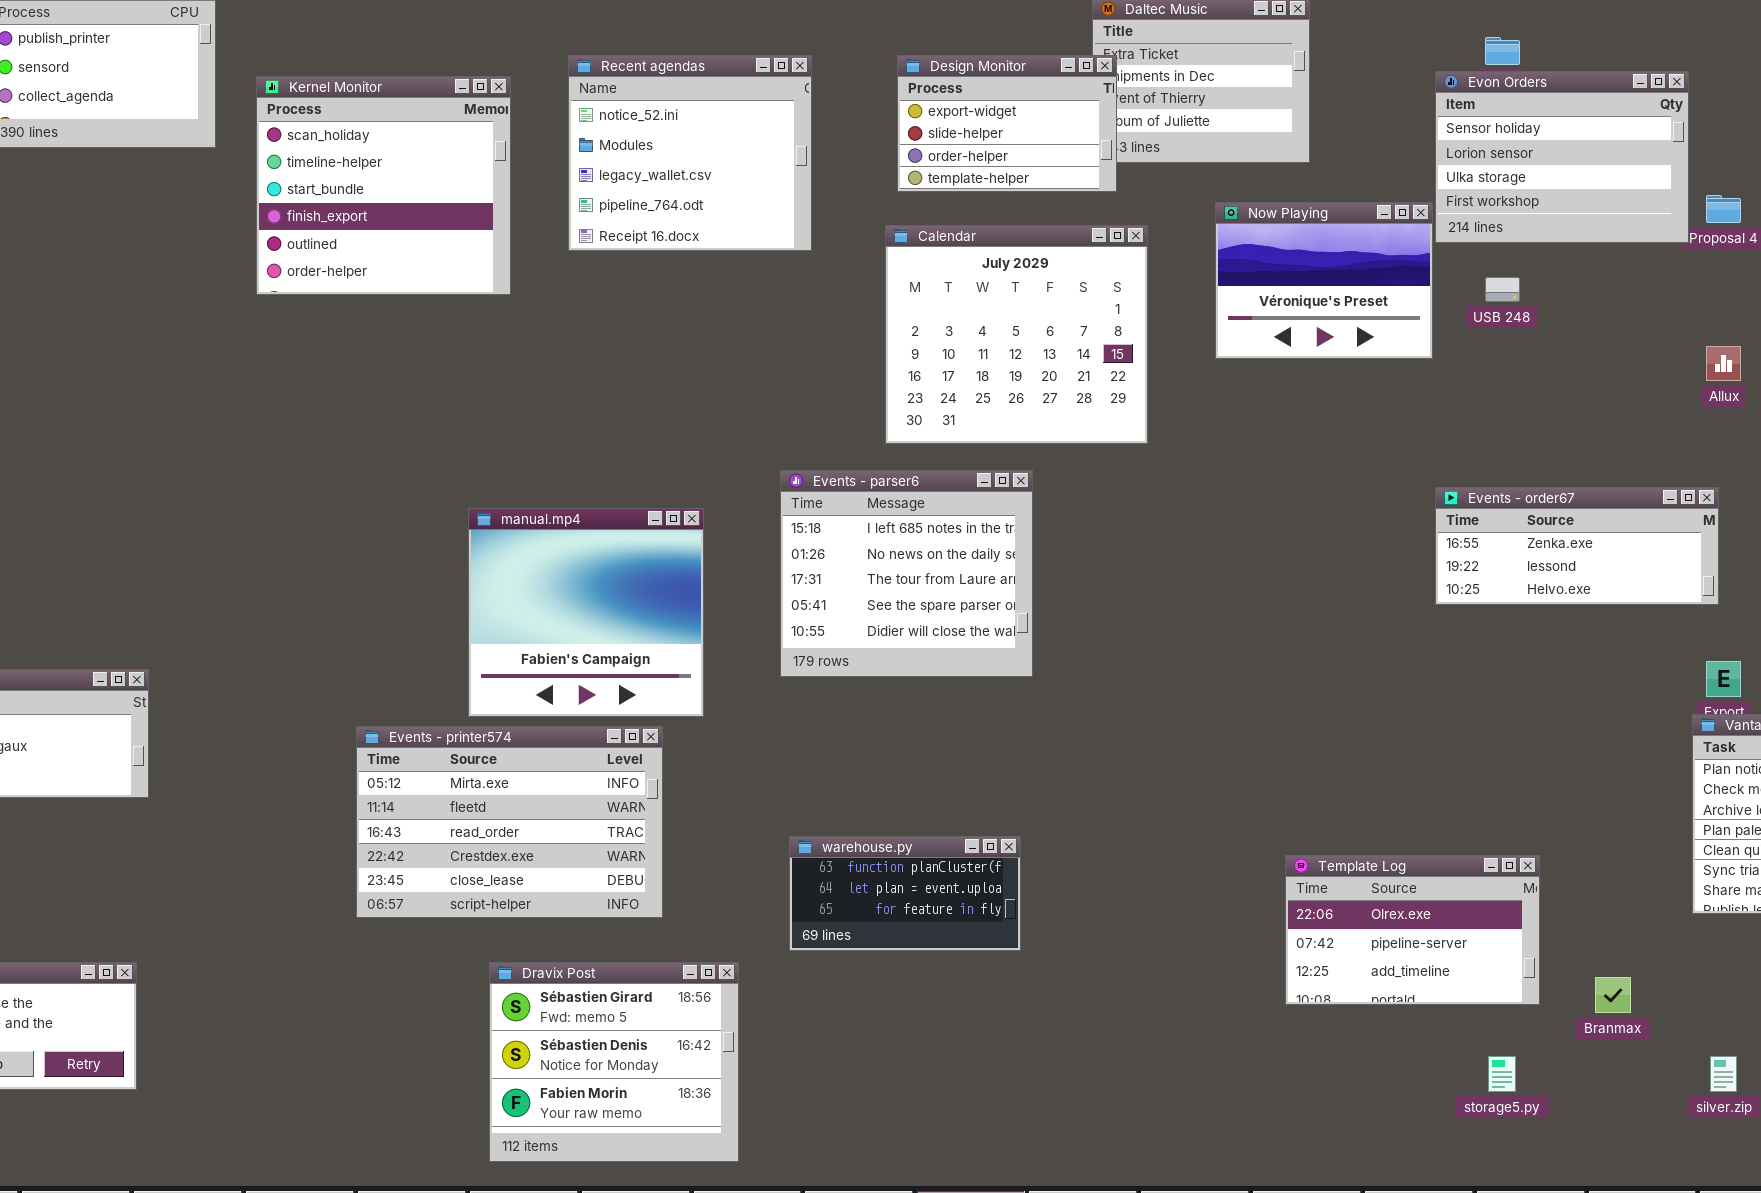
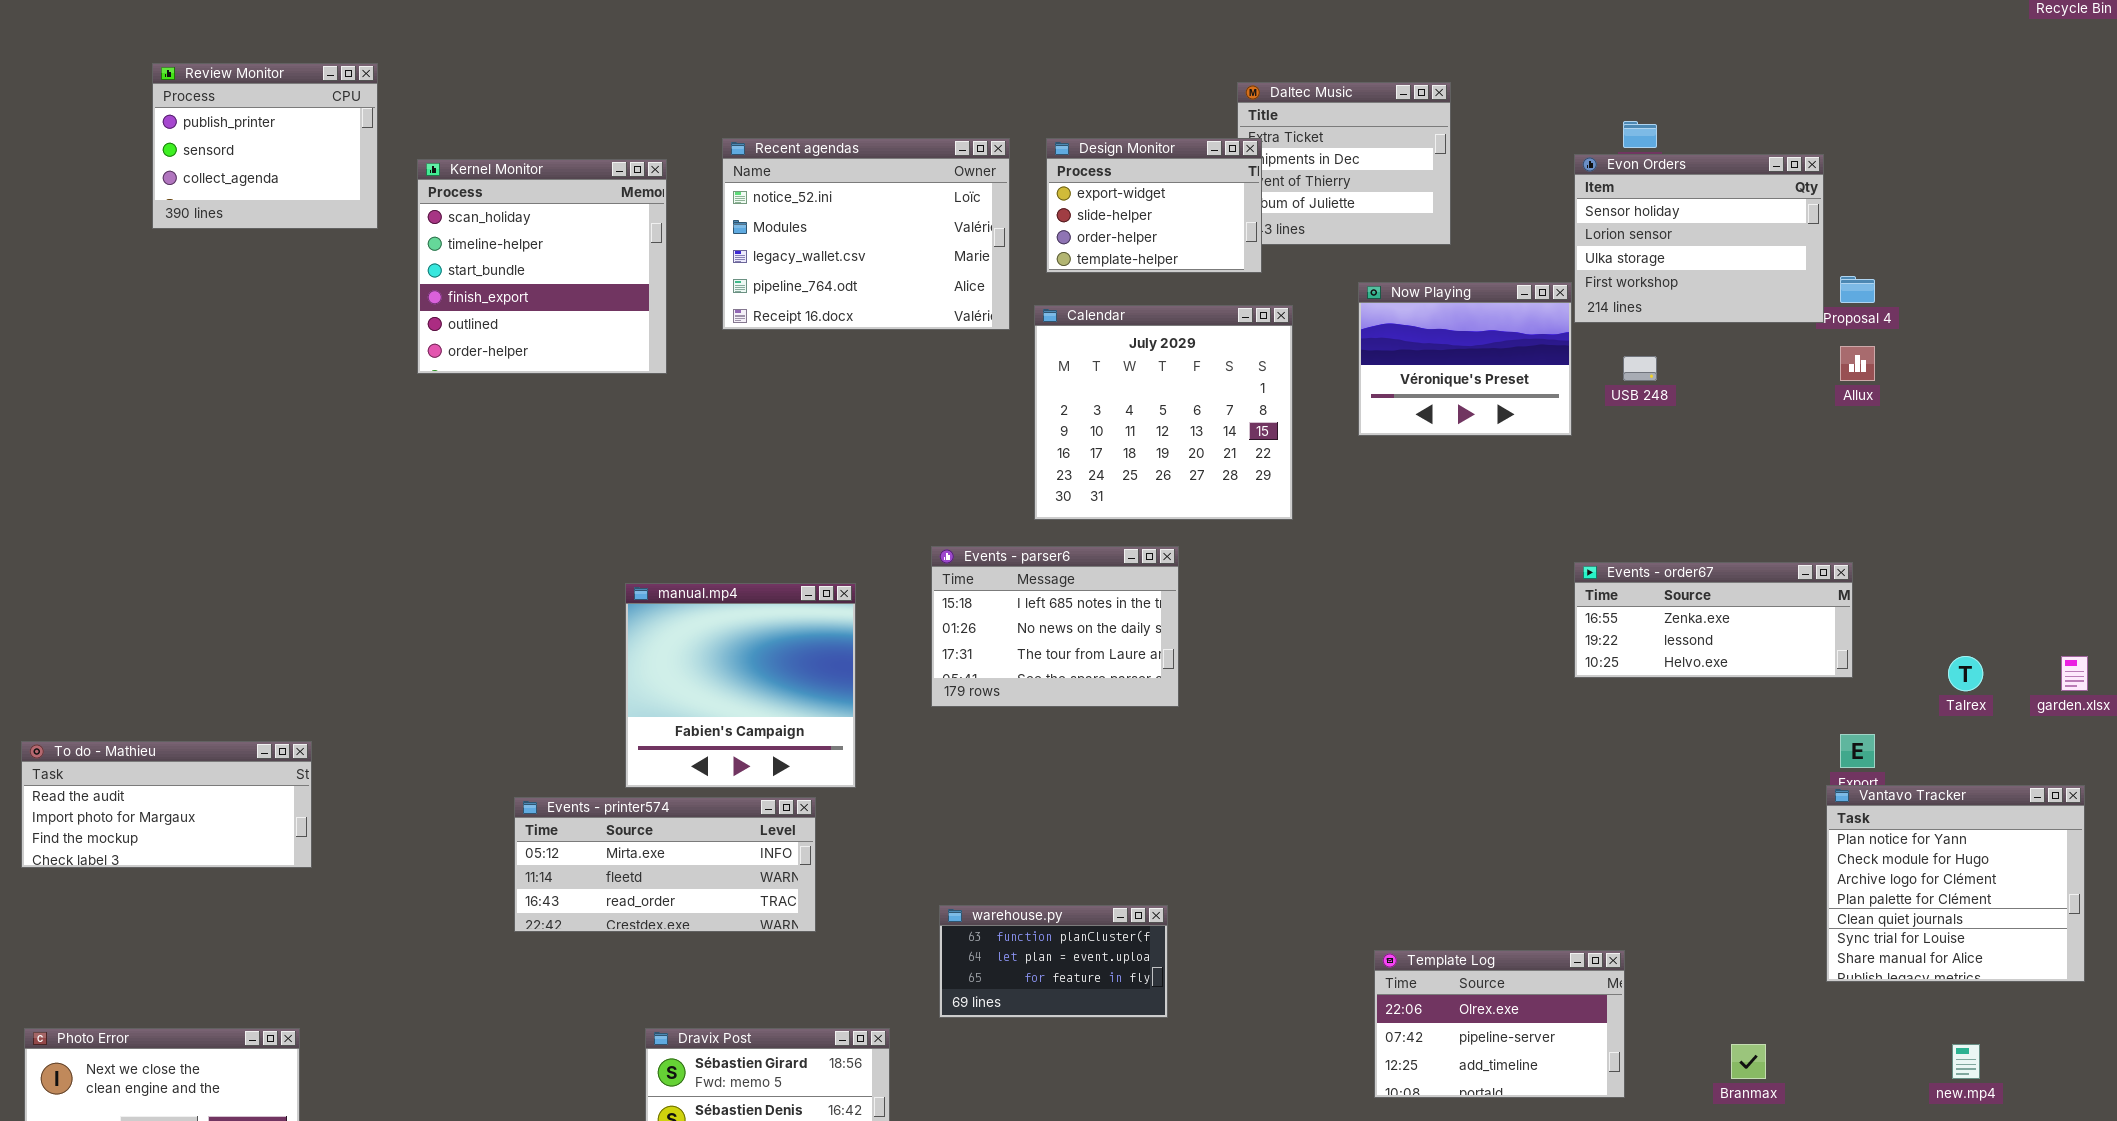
Recent agendas: [568,55,812,251] -> [722,138,1010,330], resized
Allux: [1706,346,1741,381] -> [1840,346,1875,381], moved
Events - parser6: [780,470,1033,677] -> [931,546,1179,707], resized
Events - printer574: [356,726,663,918] -> [514,797,816,932], resized
Template Log: [1285,855,1540,1005] -> [1374,950,1625,1098], moved

